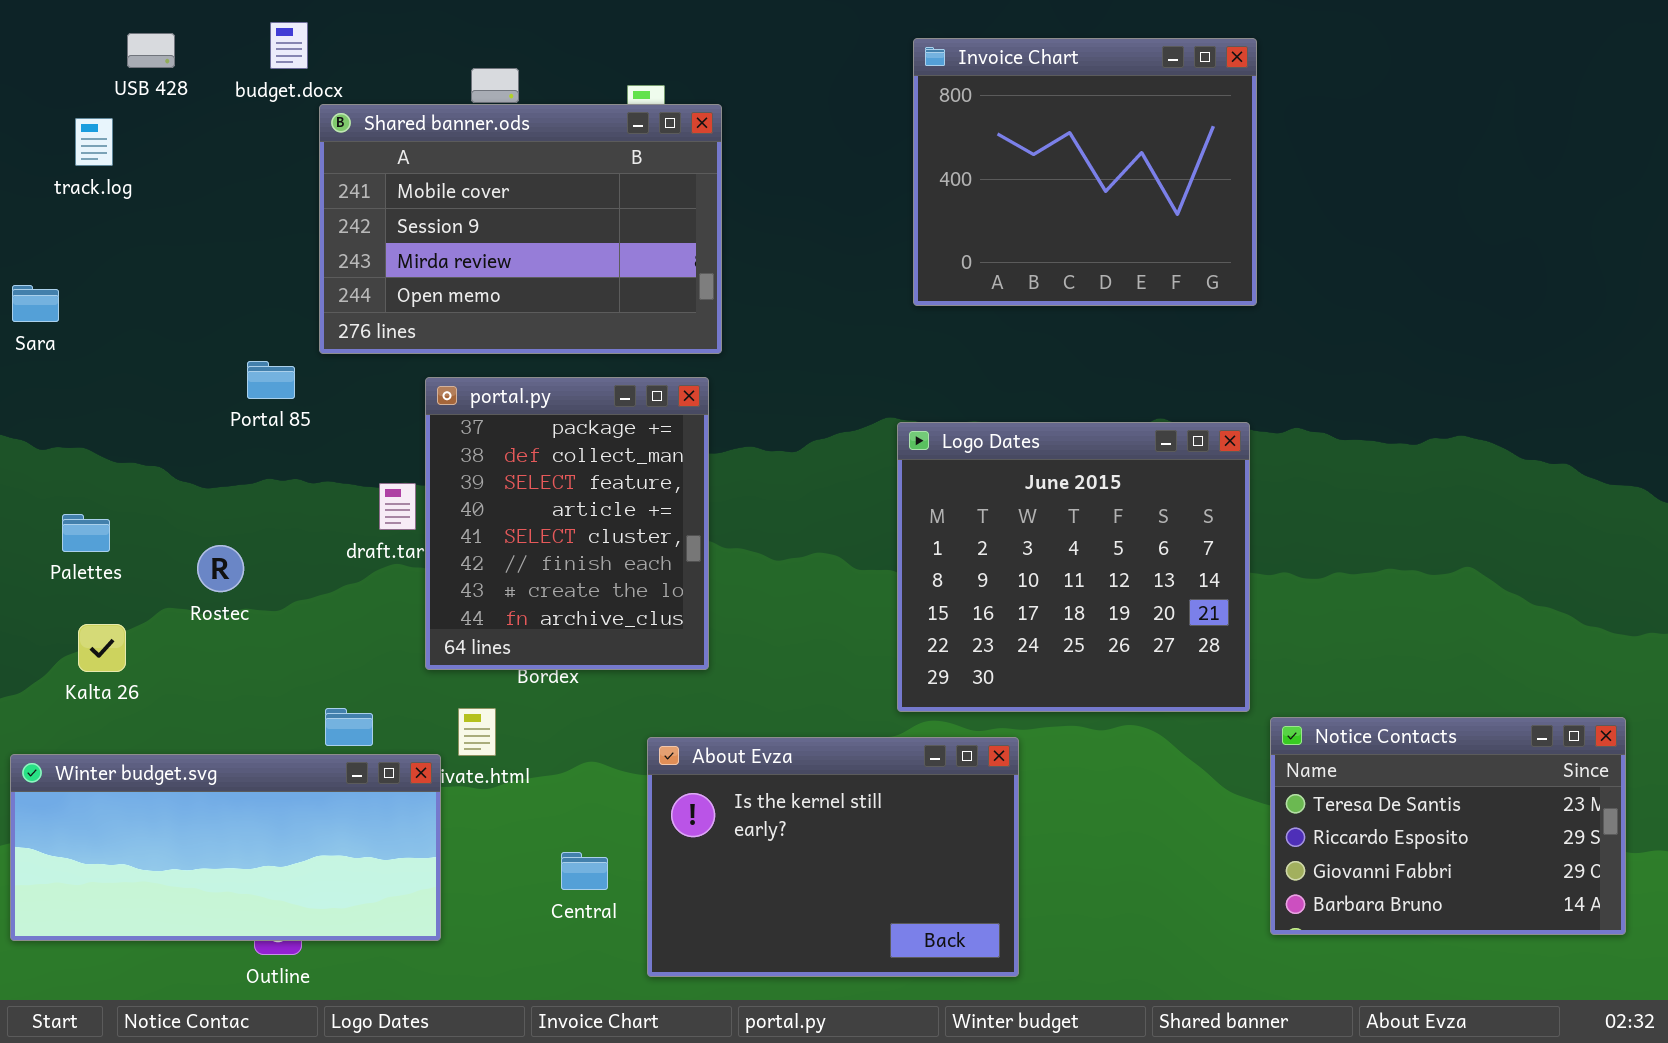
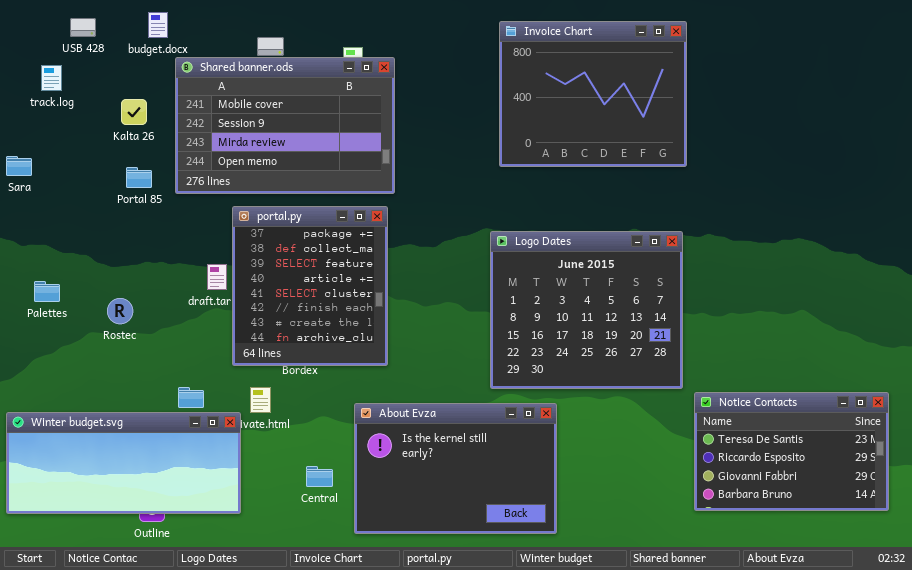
Portal 85: [247,361,295,399] -> [126,167,152,188], moved
Kalta 26: [78,624,126,672] -> [121,99,147,125], moved

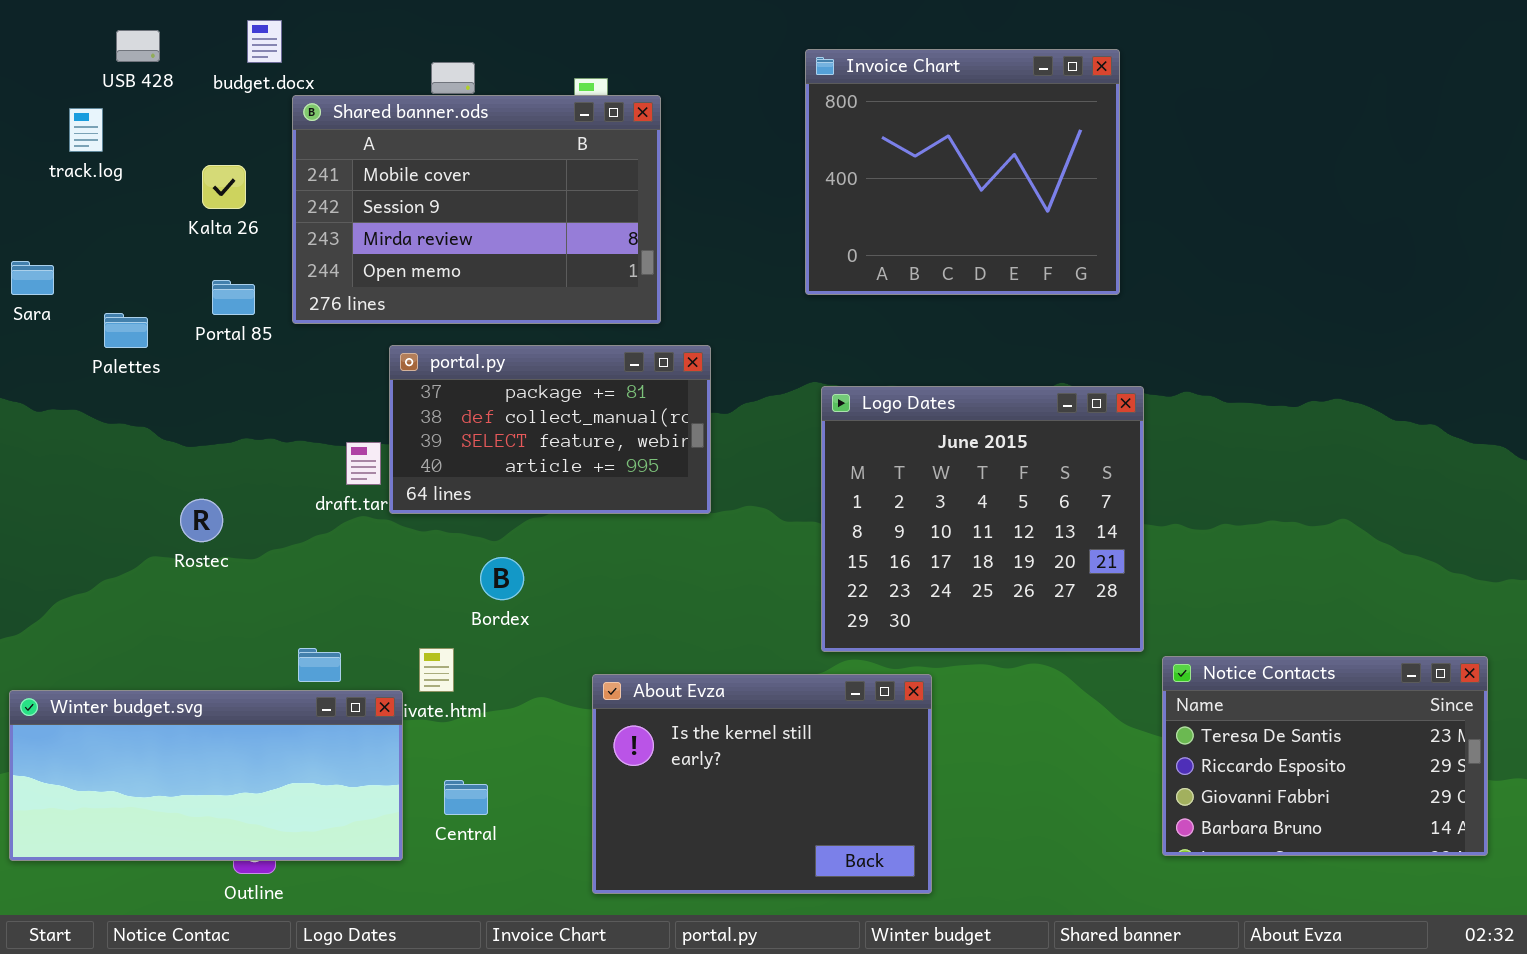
Invoice Chart: [499,21,687,167] -> [805,49,1120,295], moved
portal.py: [232,206,388,366] -> [389,345,711,514], resized
Palettes: [34,281,60,302] -> [104,313,148,348], moved
Central: [306,466,333,487] -> [444,780,488,815], moved

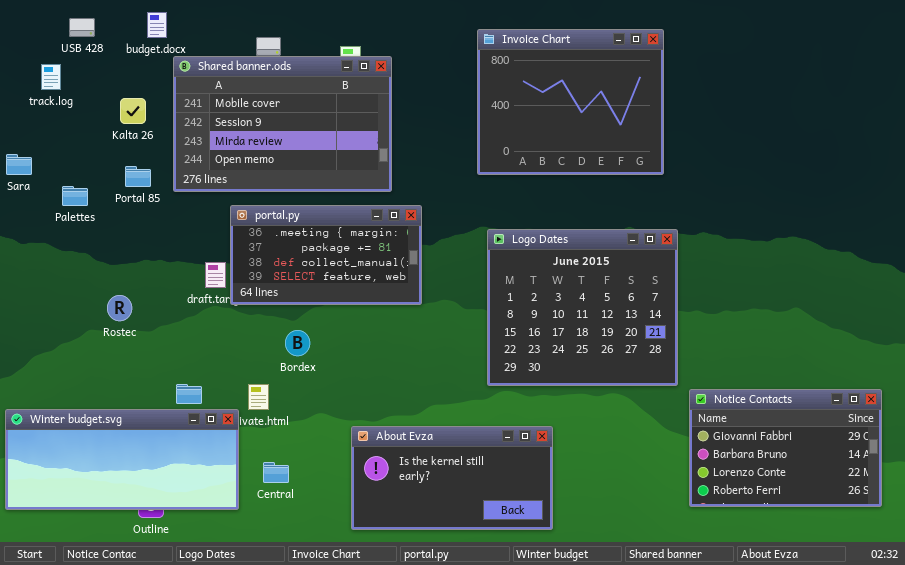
portal.py: [389,345,711,514] -> [230,205,422,305], scrolled up 1 row
Notice Contacts: [1162,656,1488,856] -> [689,389,882,507], scrolled down 2 rows
About Evza: [592,674,932,894] -> [351,426,553,530], resized

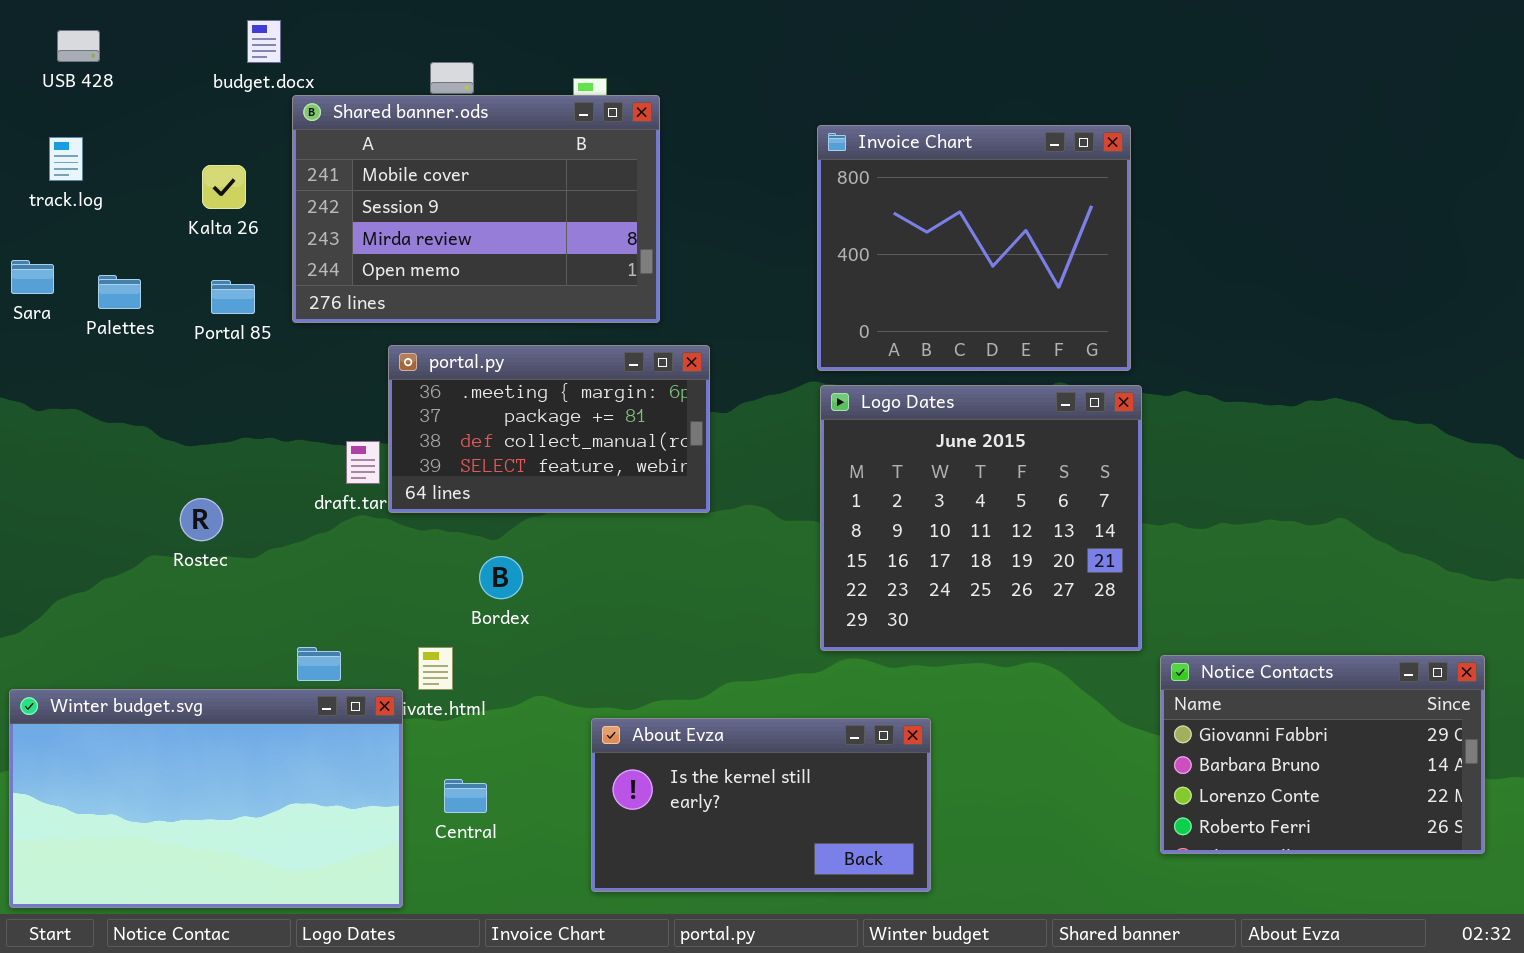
USB 428: [69,18,95,37] -> [57,30,100,62], moved
Invoice Chart: [477,29,664,175] -> [817,125,1131,371], moved
track.log: [41,64,61,90] -> [49,137,83,181], moved
Palettes: [62,186,88,206] -> [98,275,141,309], moved
Winter budget.svg: [5,409,239,510] -> [9,689,403,908], resized

